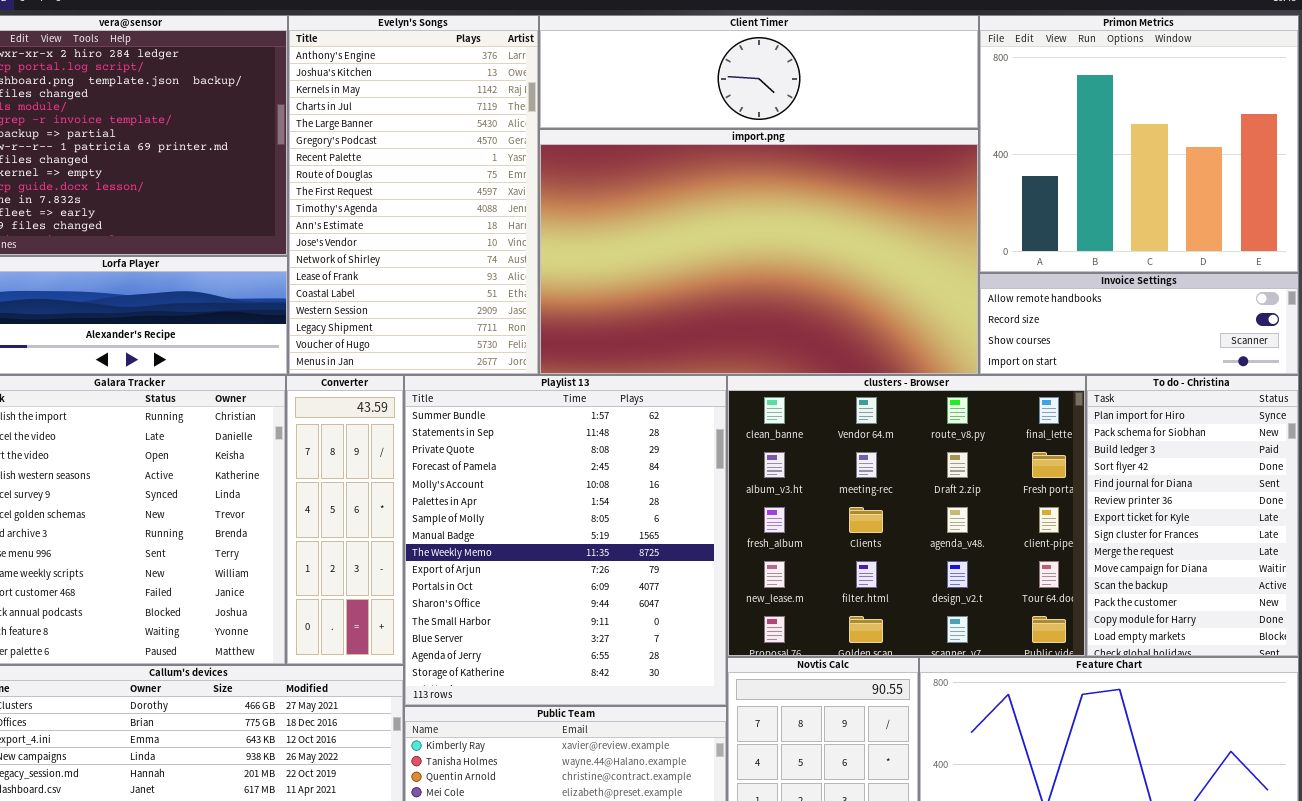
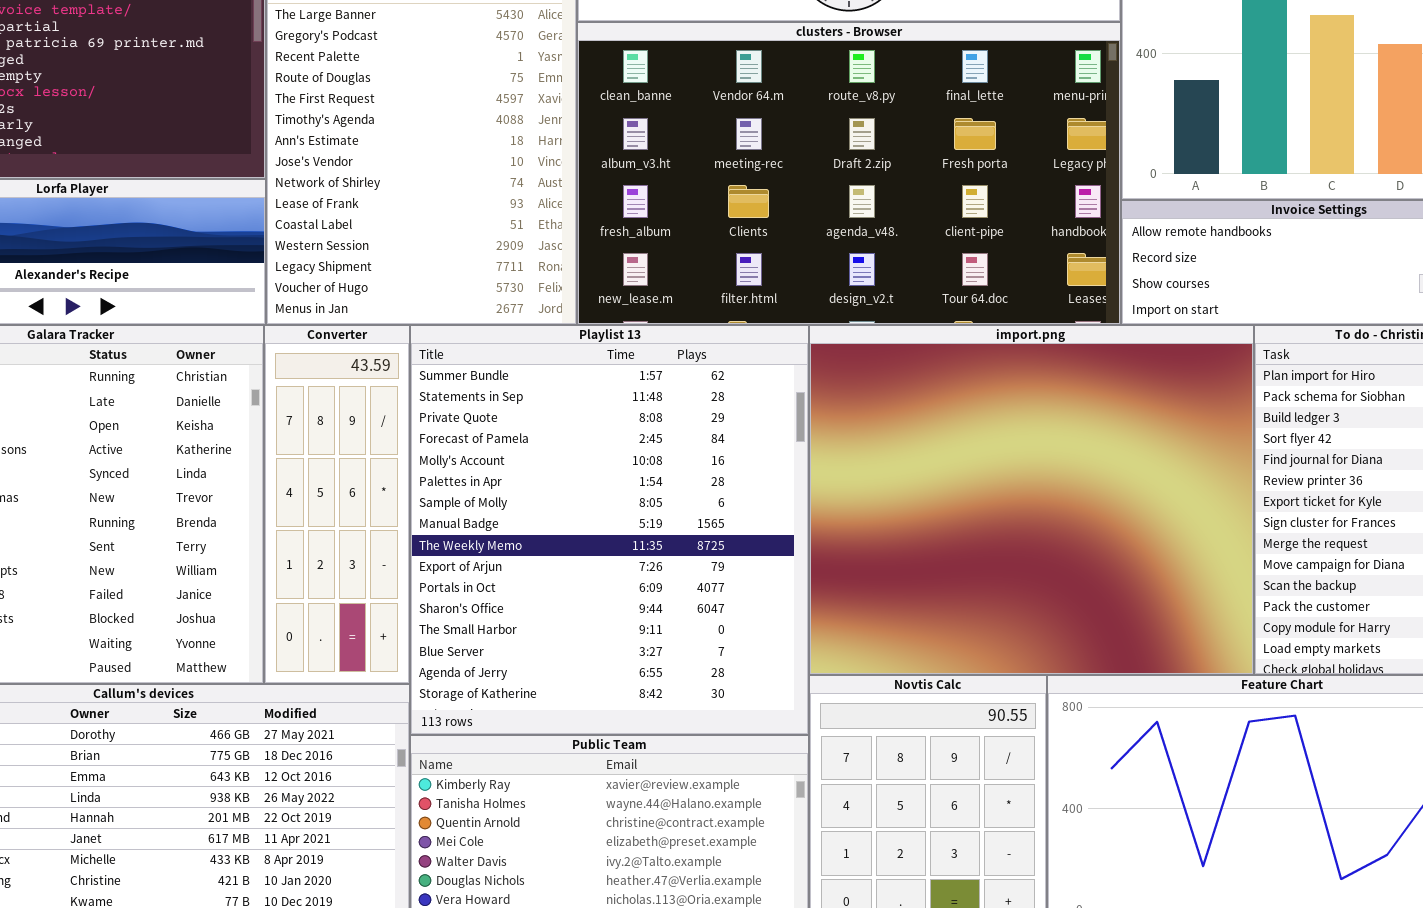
import.png: [539,129,979,375] -> [809,325,1254,675], moved, resized
clusters - Browser: [727,375,1086,657] -> [577,22,1121,325], moved, resized

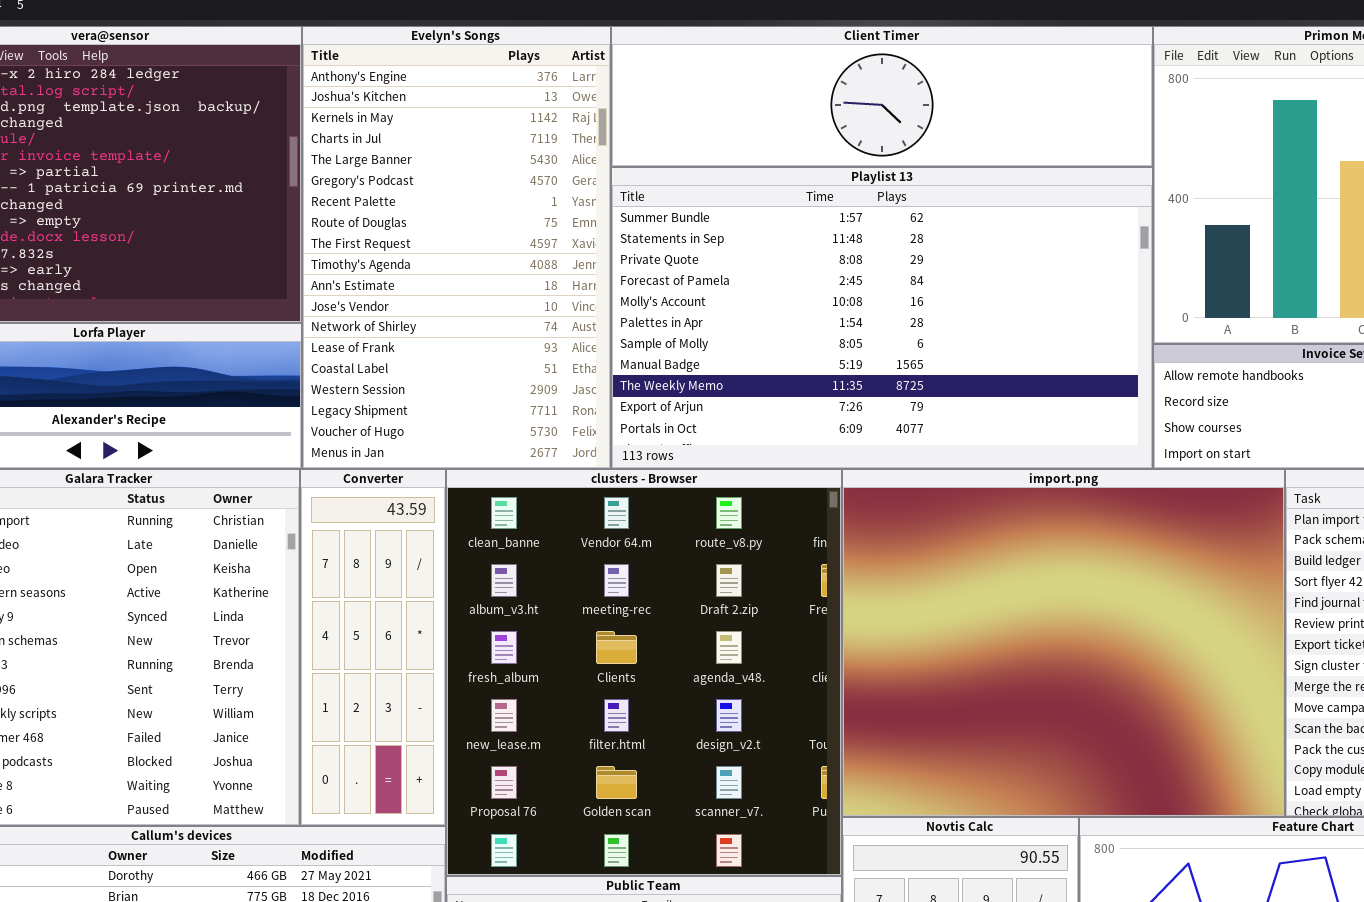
clusters - Browser: [577,22,1121,325] -> [446,469,842,876], moved, resized
Playlist 13: [410,325,809,735] -> [611,167,1153,469], moved, resized

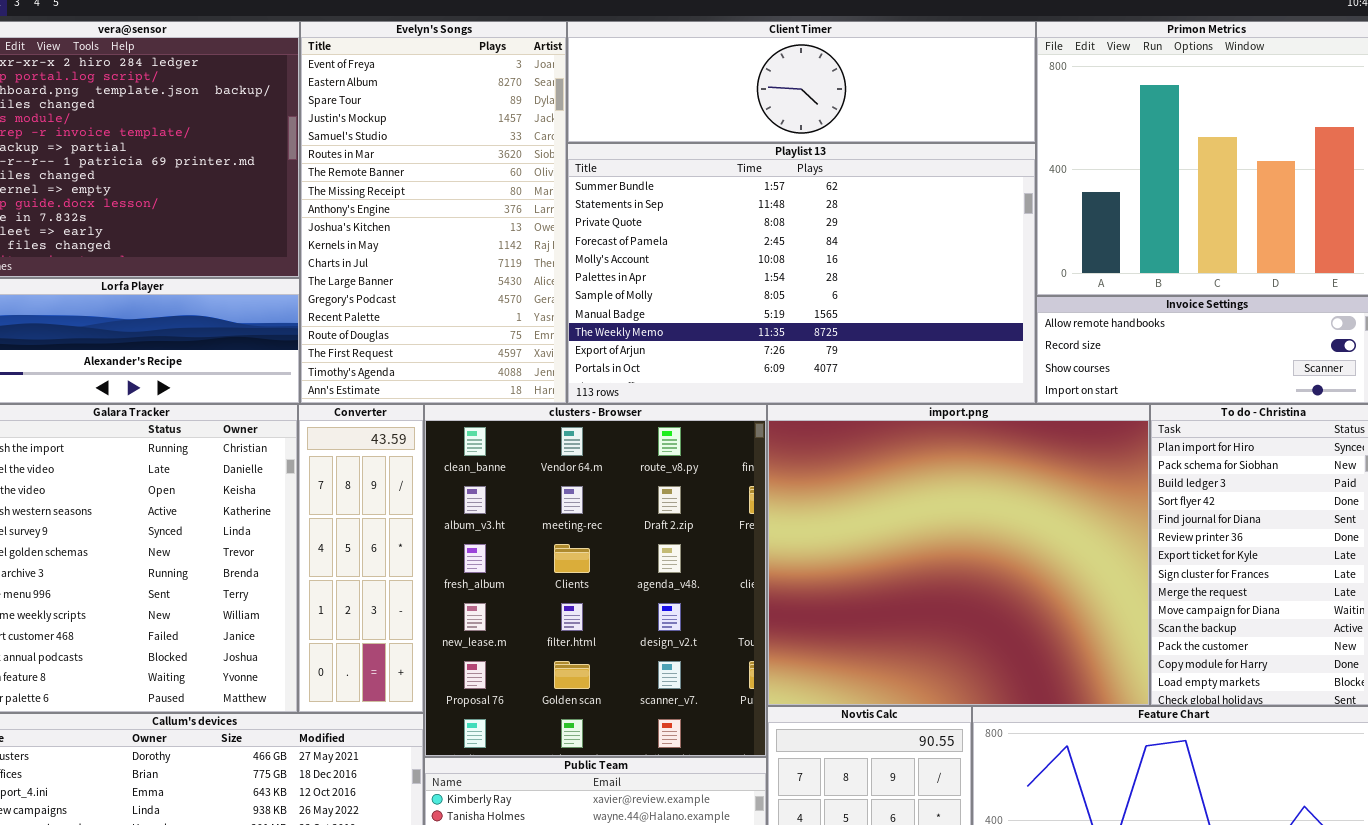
Evelyn's Songs: [302,26,611,469] -> [300,21,567,404], scrolled up 8 rows

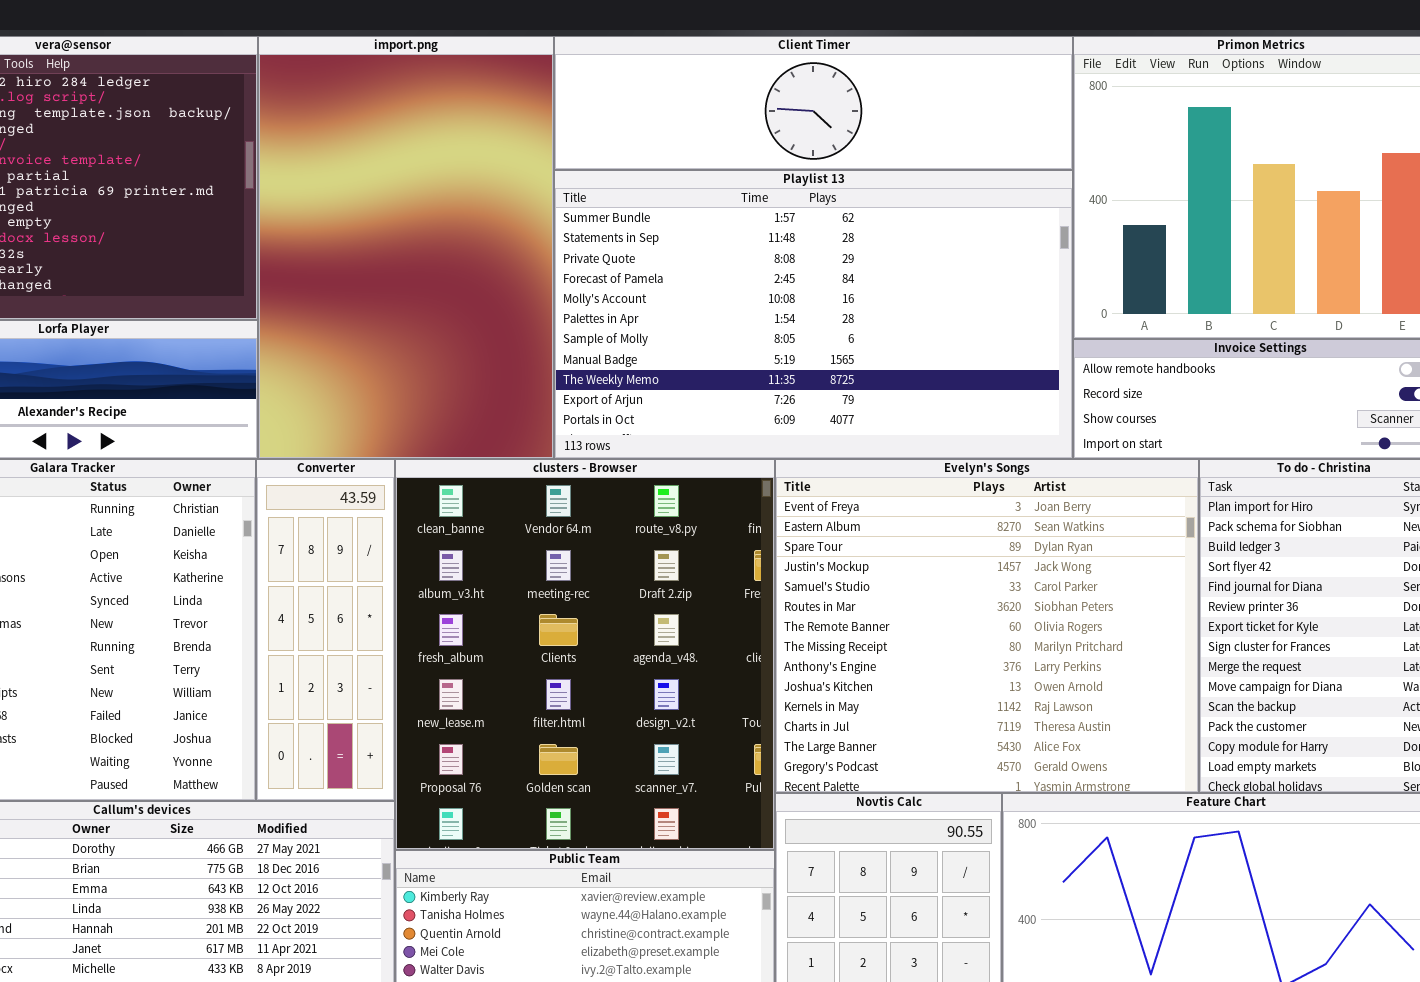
Evelyn's Songs: [300,21,567,404] -> [775,459,1199,793], moved, resized
import.png: [767,404,1150,706] -> [258,36,554,459], moved, resized

